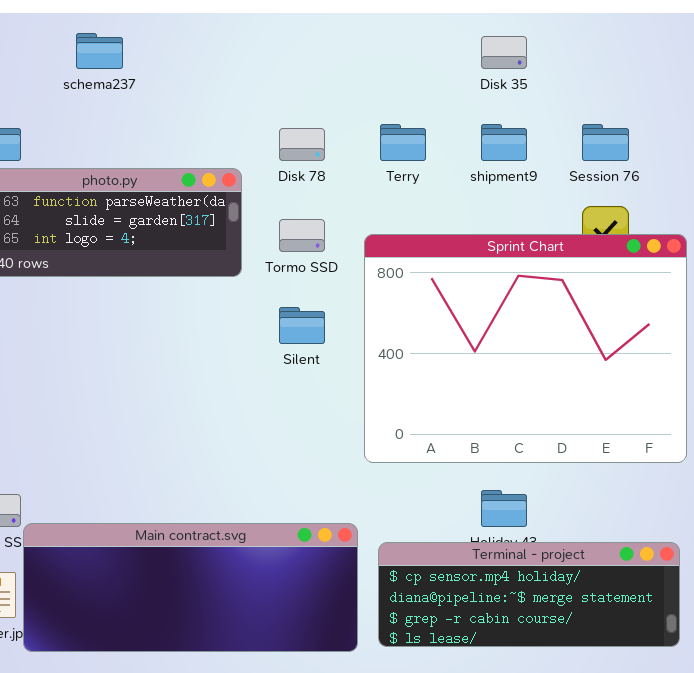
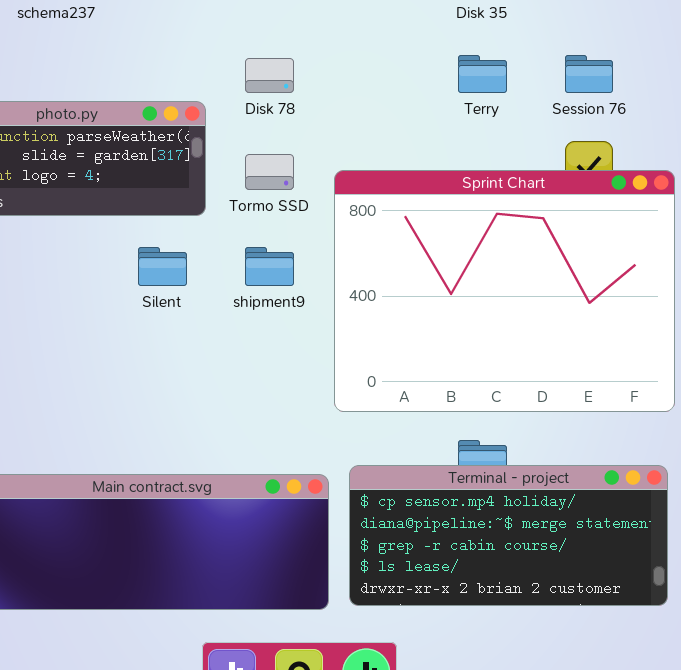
Terry: [380,124,426,161] -> [458,55,507,93], moved
shipment9: [481,124,527,161] -> [245,247,294,286], moved
Silent: [279,307,325,344] -> [138,247,187,286], moved
Terminal - project: [378,542,680,647] -> [349,465,668,606], resized

